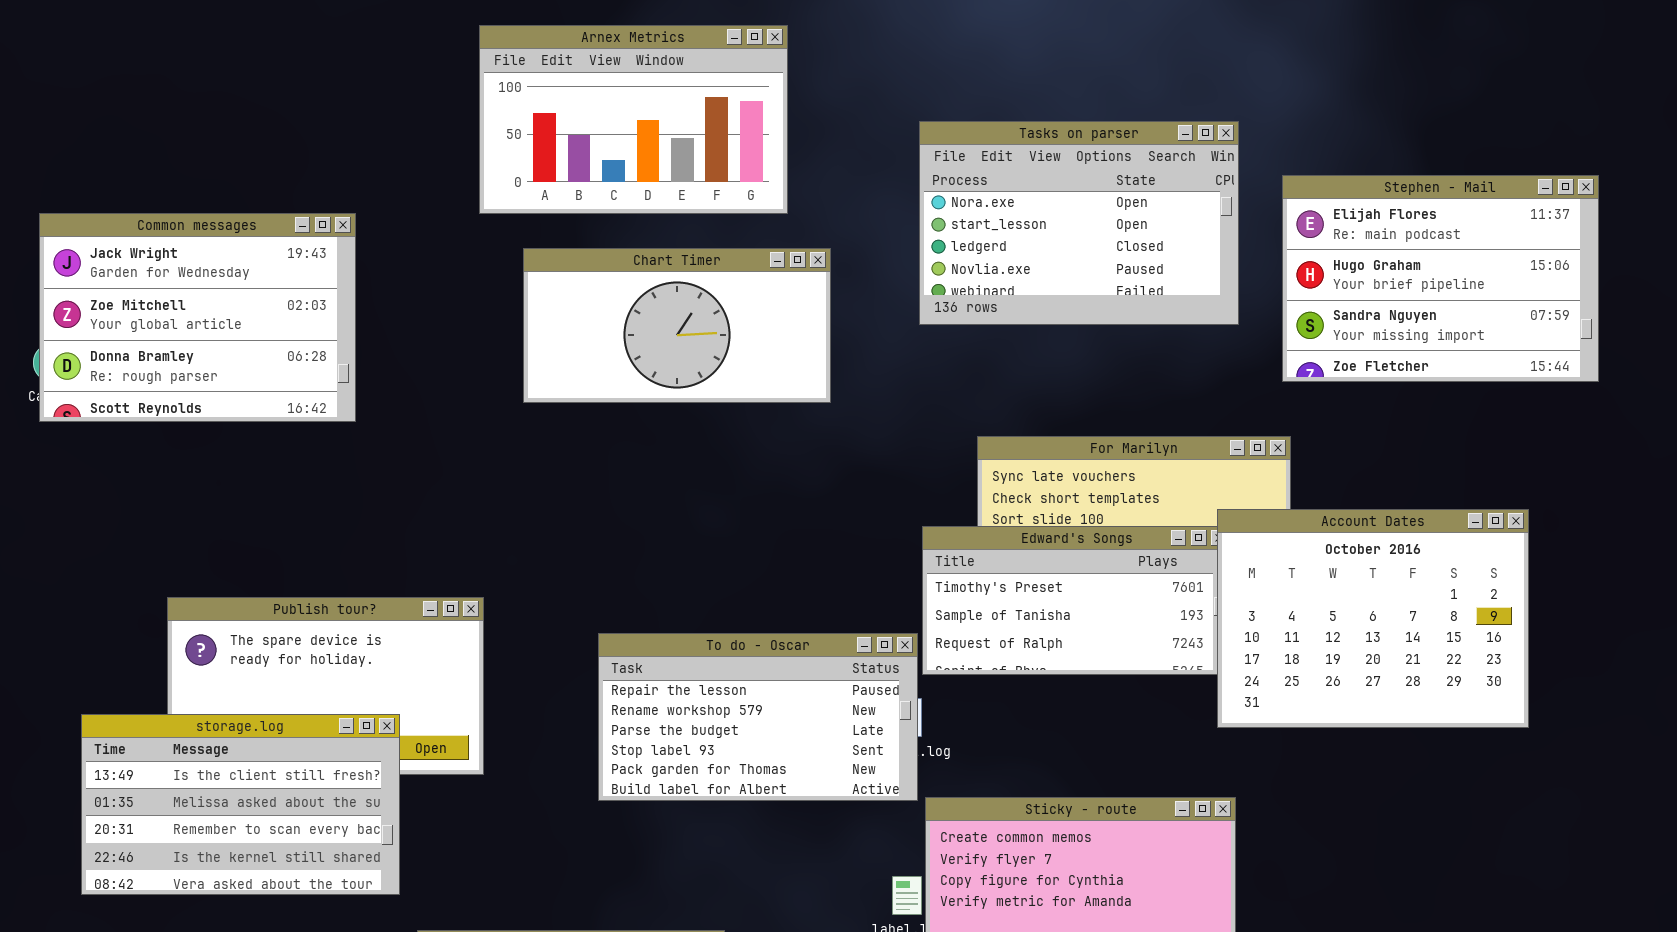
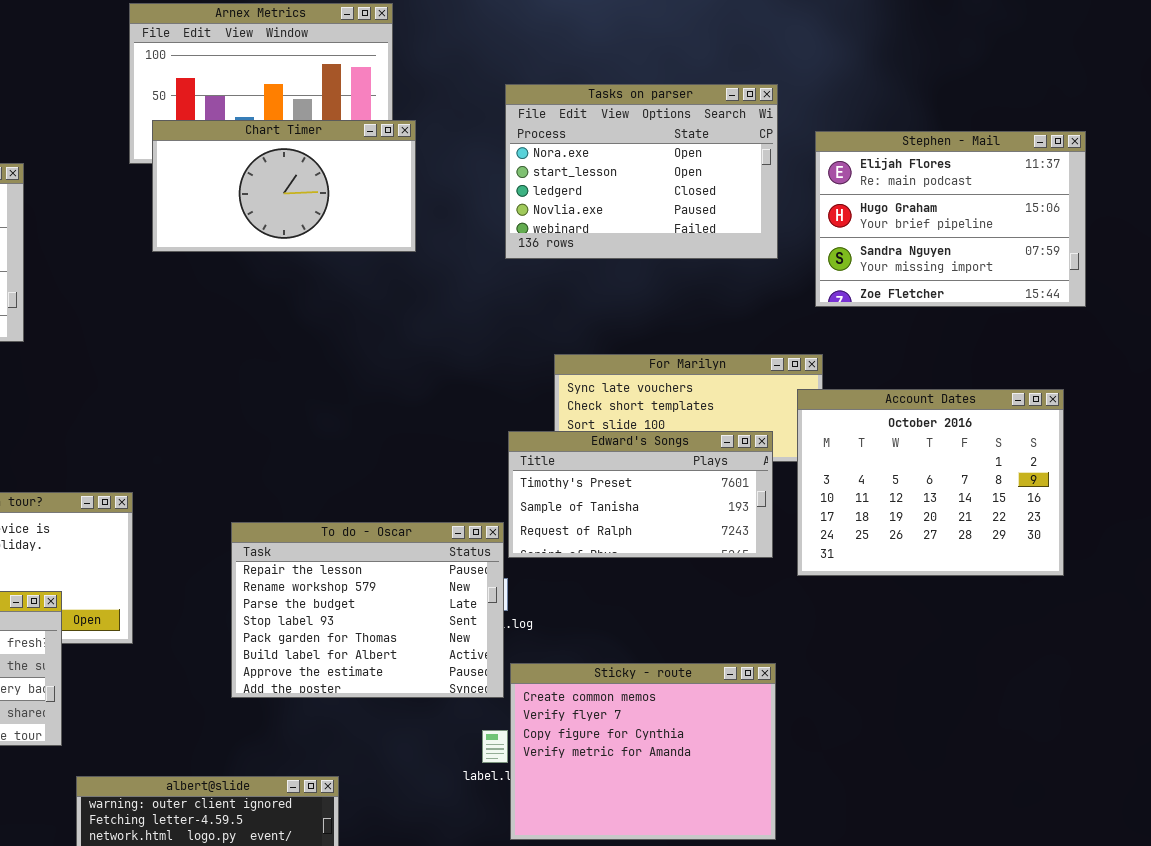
Chart Timer: [523,248,831,403] -> [152,120,416,252], moved
Account Dates: [1217,509,1529,728] -> [797,389,1064,576], moved
To do - Oscar: [598,633,918,801] -> [231,522,504,698], resized

